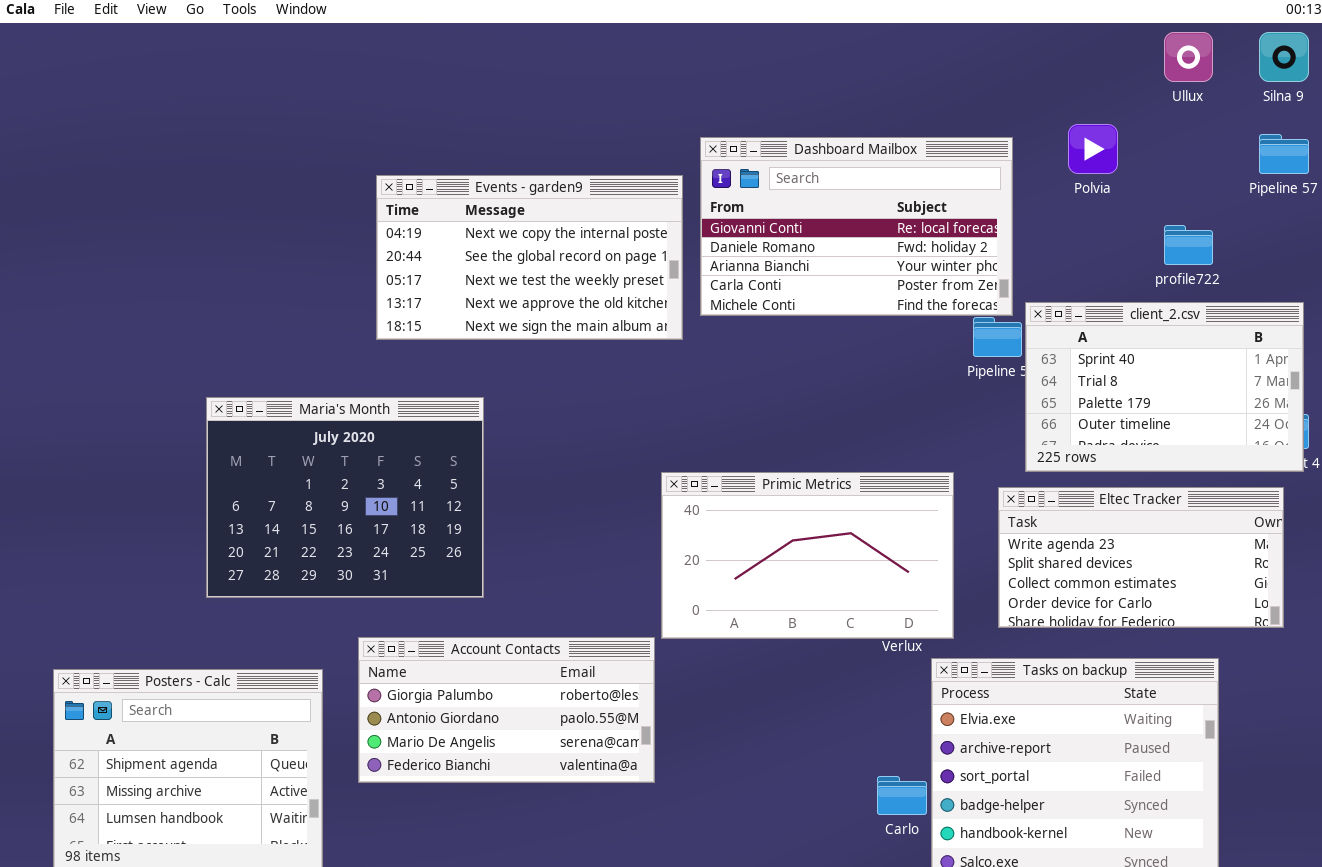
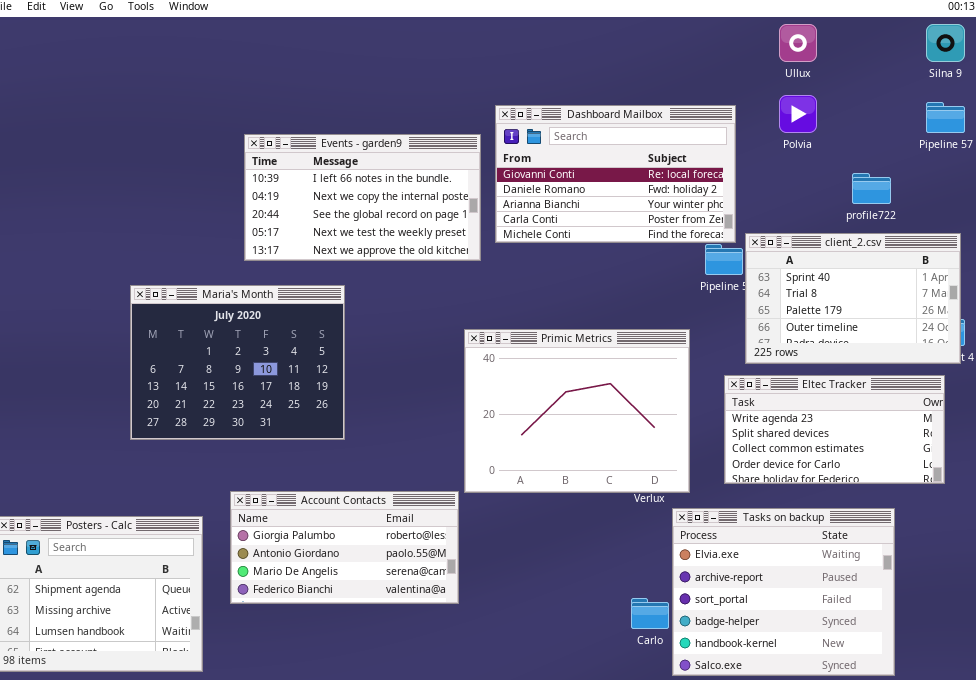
Ullux: [1164,32,1213,82] -> [779,24,817,62], moved
Events - garden9: [376,175,683,340] -> [244,134,481,261], scrolled up 1 row
Maria's Month: [206,397,484,598] -> [130,285,345,440], moved
Primic Metrics: [661,472,954,639] -> [464,329,690,493], resized

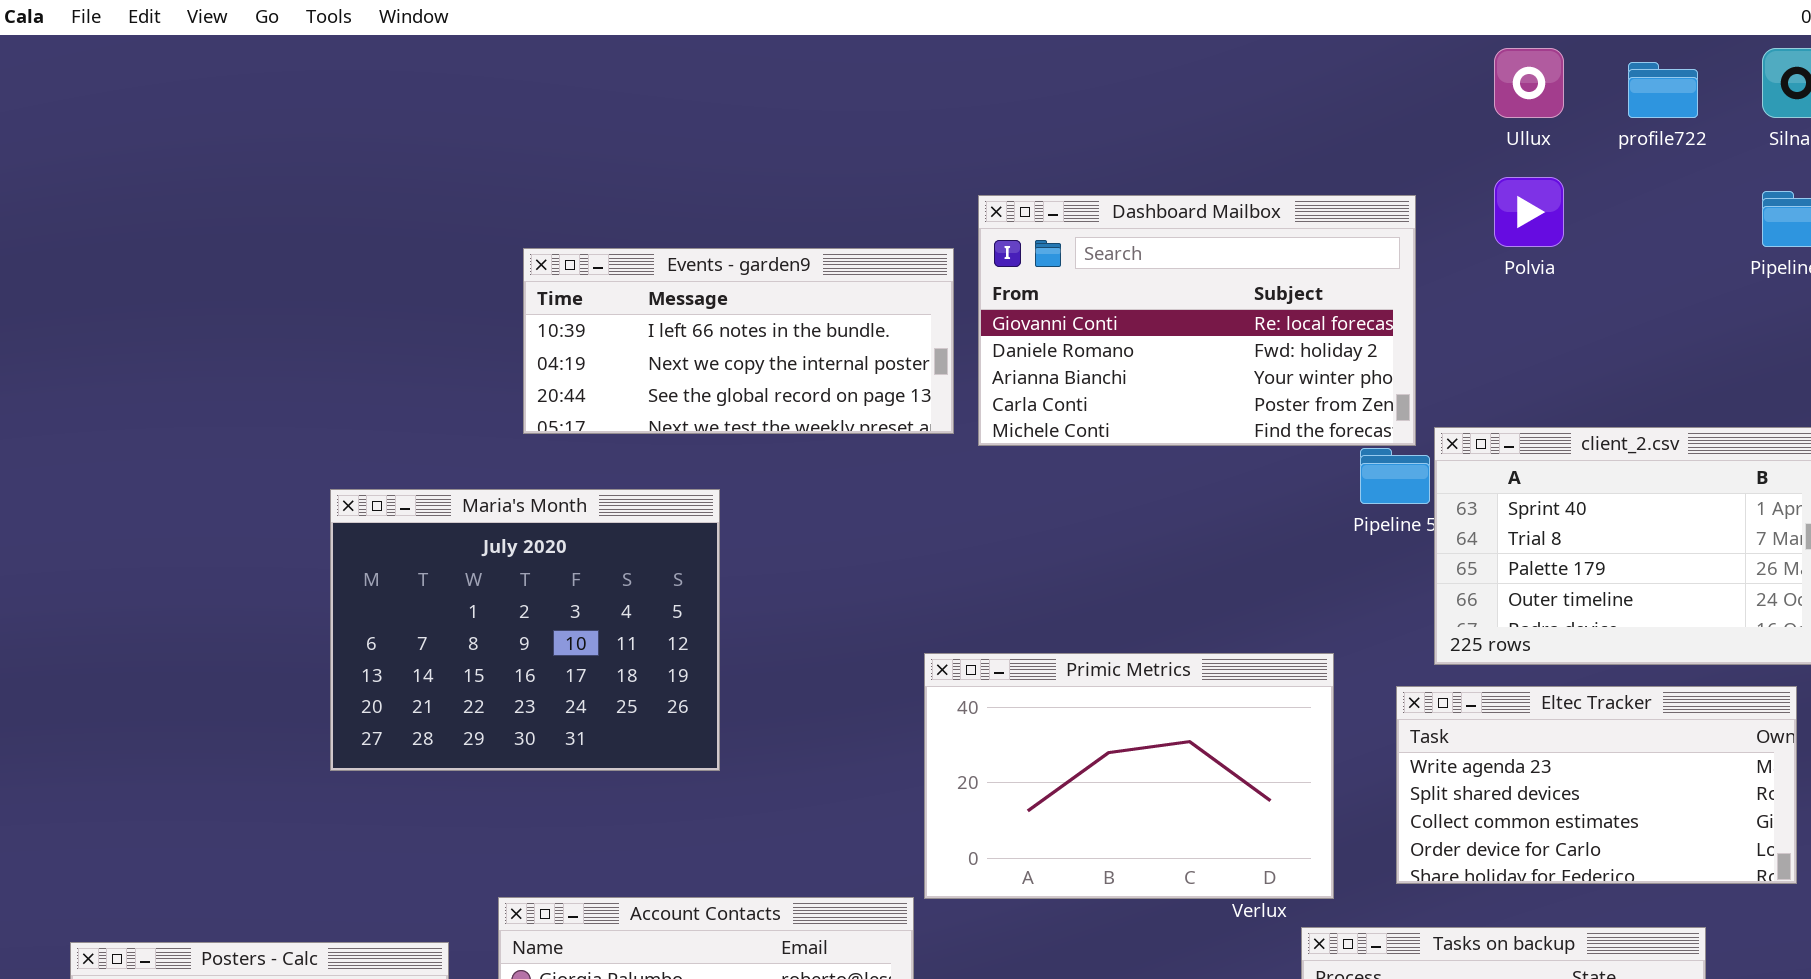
Events - garden9: [244,134,481,261] -> [523,248,954,434], resized
profile722: [852,173,891,204] -> [1628,62,1698,118], moved
Maria's Month: [130,285,345,440] -> [330,489,720,771], moved
Primic Metrics: [464,329,690,493] -> [924,653,1334,899], resized

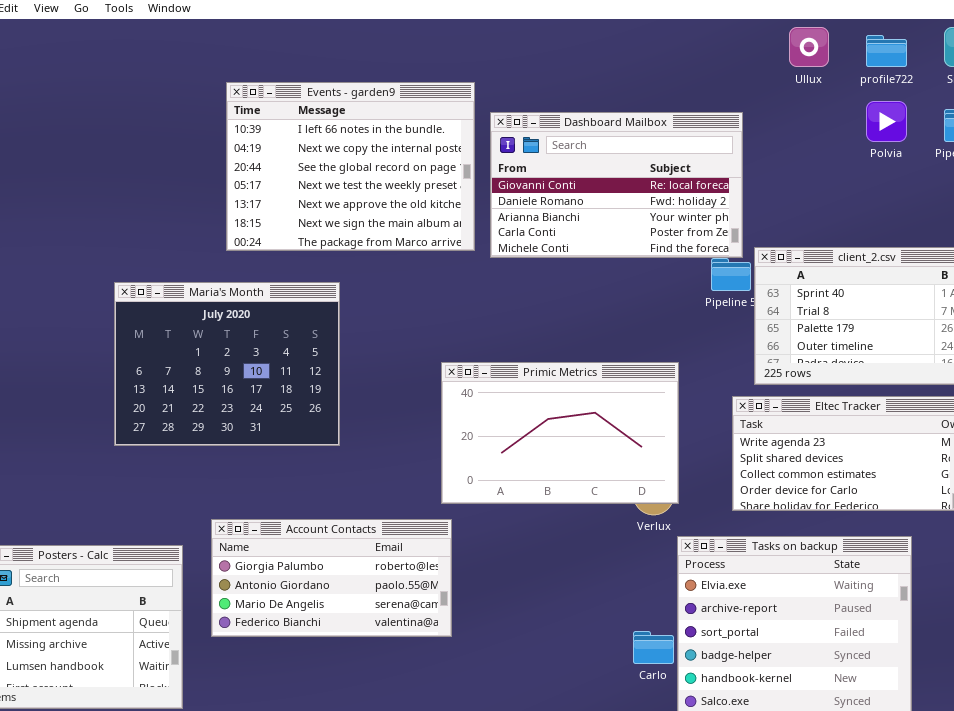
Polvia: [1494,177,1564,247] -> [866,101,907,142], moved
Events - garden9: [523,248,954,434] -> [226,82,475,251], resized
Primic Metrics: [924,653,1334,899] -> [441,362,679,504], moved

